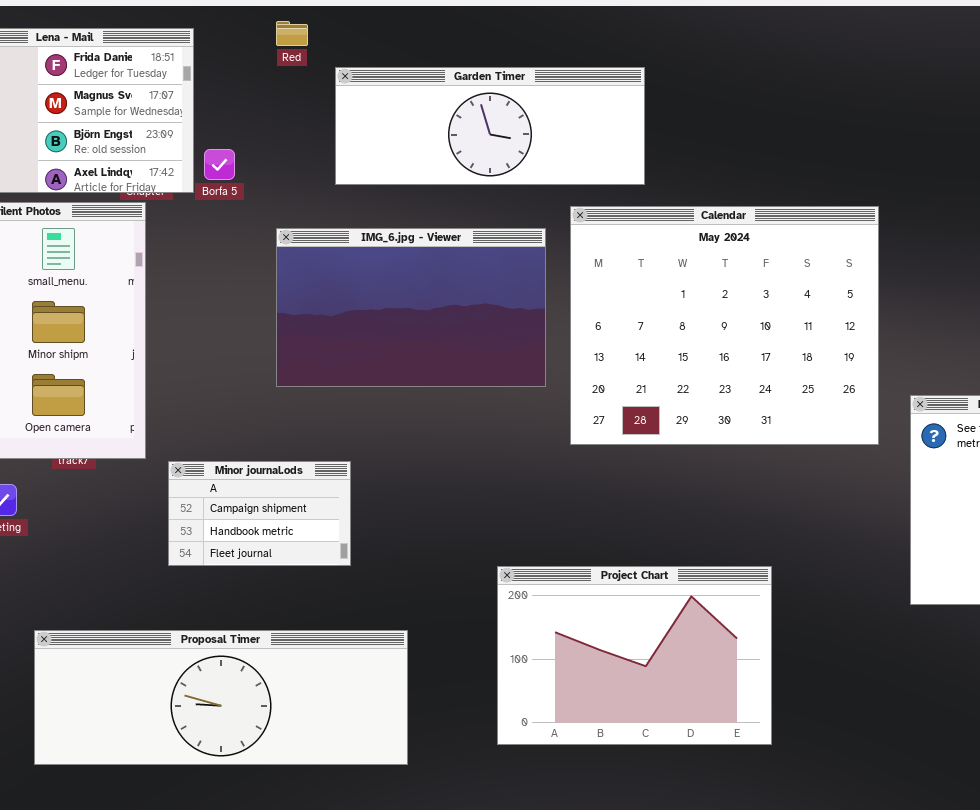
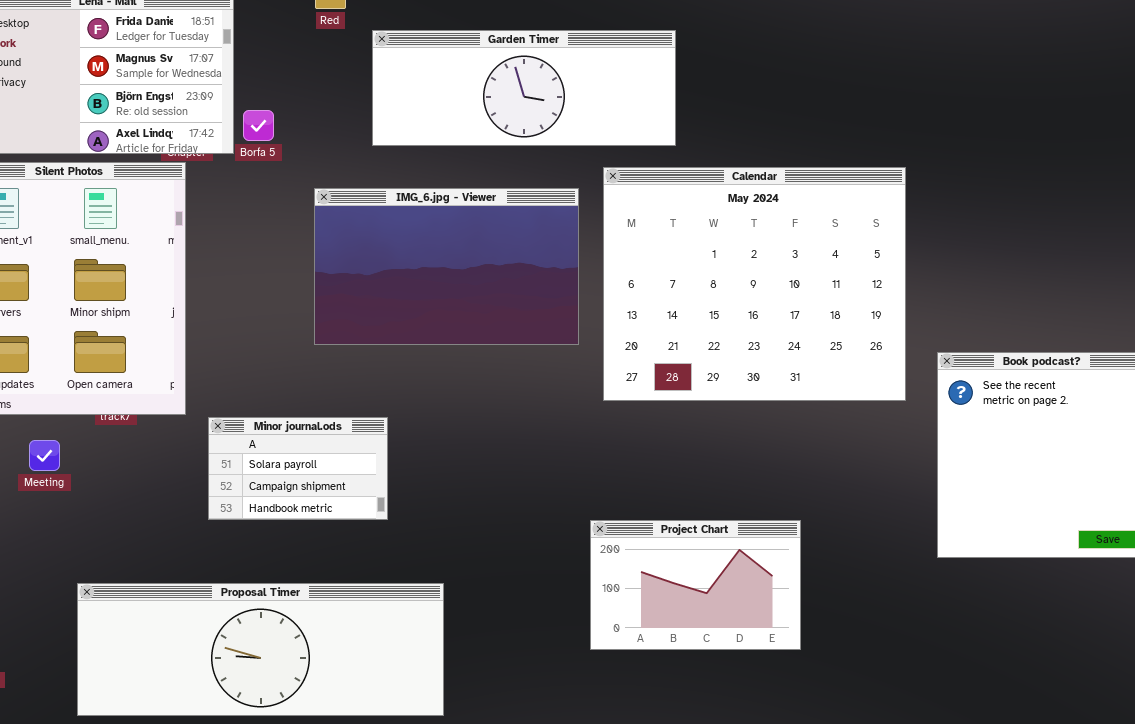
Minor journal.ods: [168,461,351,566] -> [208,417,388,520], scrolled up 1 row
Project Chart: [497,566,772,745] -> [590,520,801,650], resized

